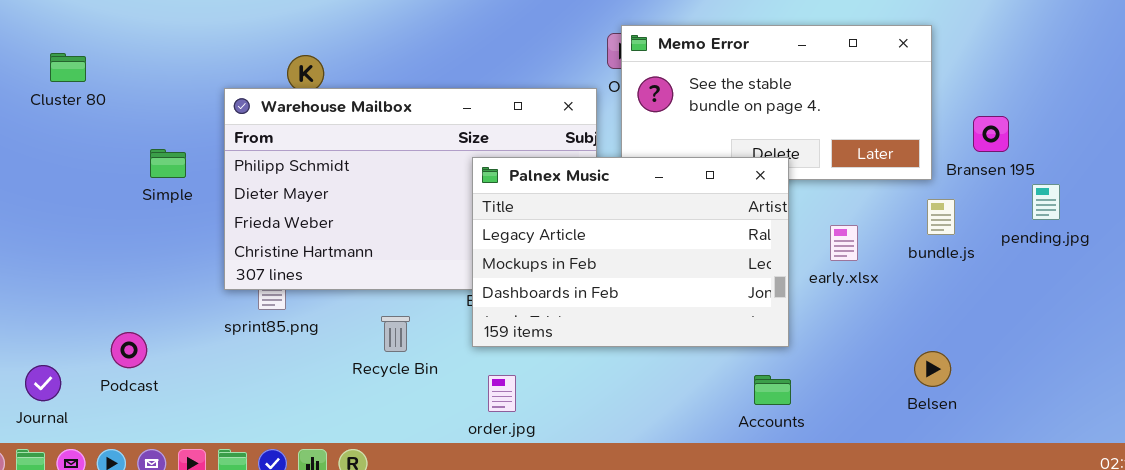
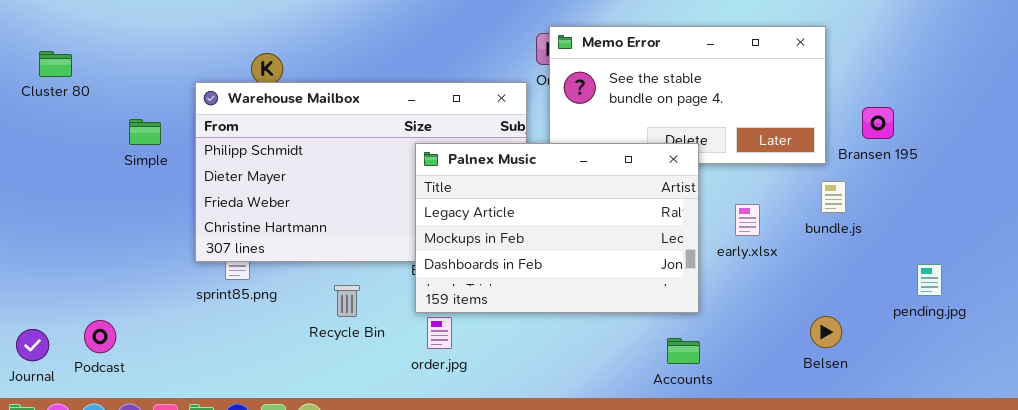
Simple: [150,149,186,178] -> [129,119,161,145], moved
pending.jpg: [1032,184,1060,220] -> [917,264,942,296], moved
Podcast: [111,332,147,368] -> [84,320,116,353], moved
order.jpg: [488,375,516,412] -> [427,317,452,349], moved

